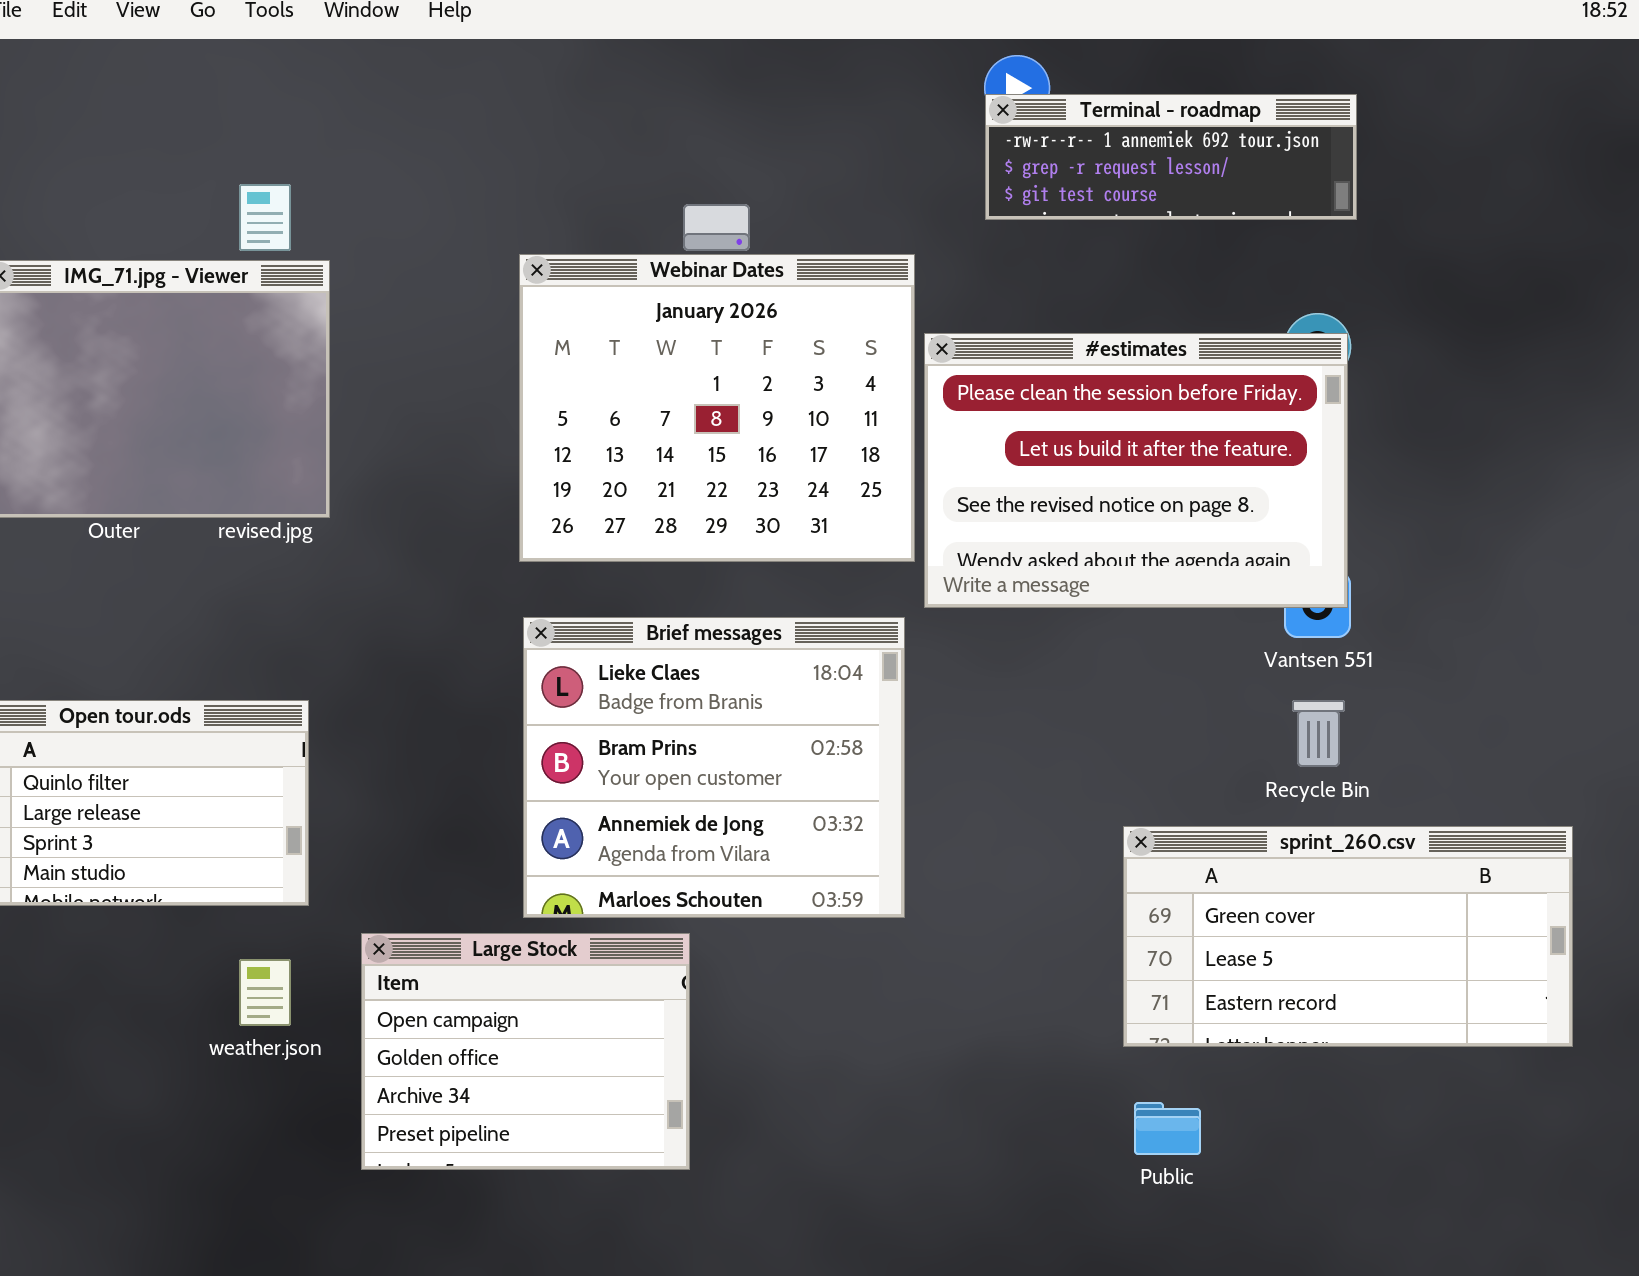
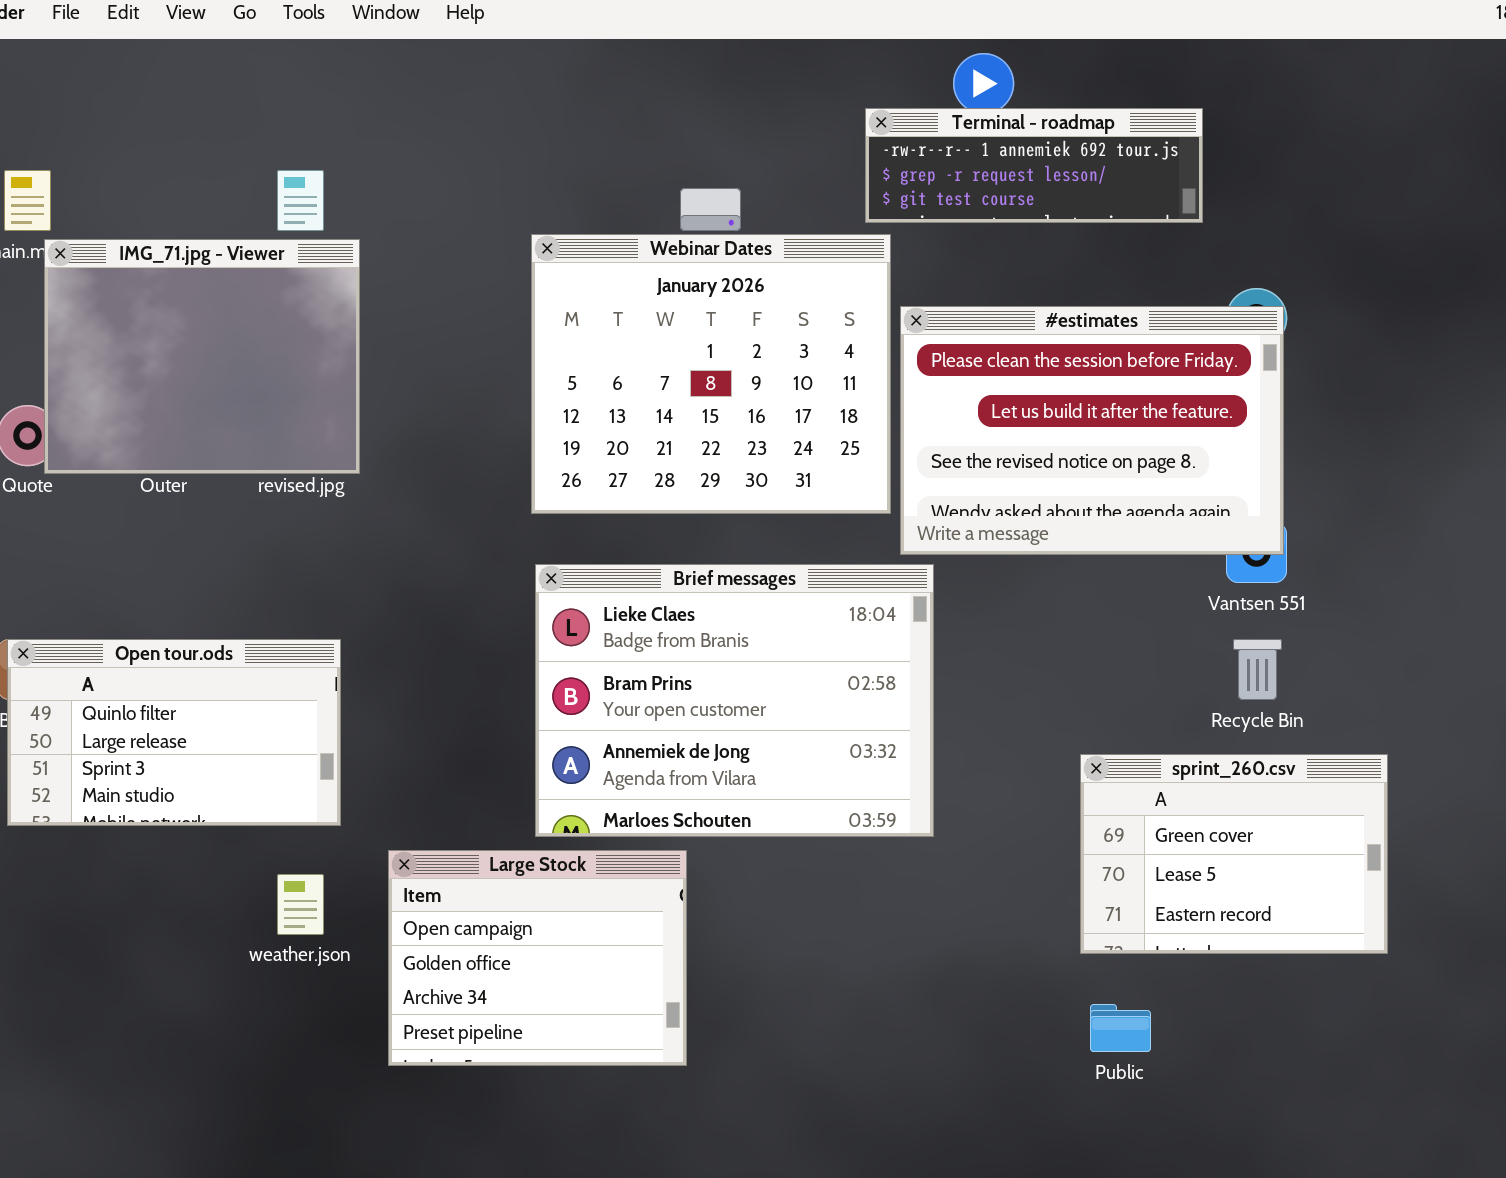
Terminal - roadmap: [985,94,1357,220] -> [865,108,1203,223], moved
Brief messages: [523,617,905,918] -> [535,564,934,837], resized
sprint_260.csv: [1123,826,1573,1047] -> [1080,754,1388,954], resized

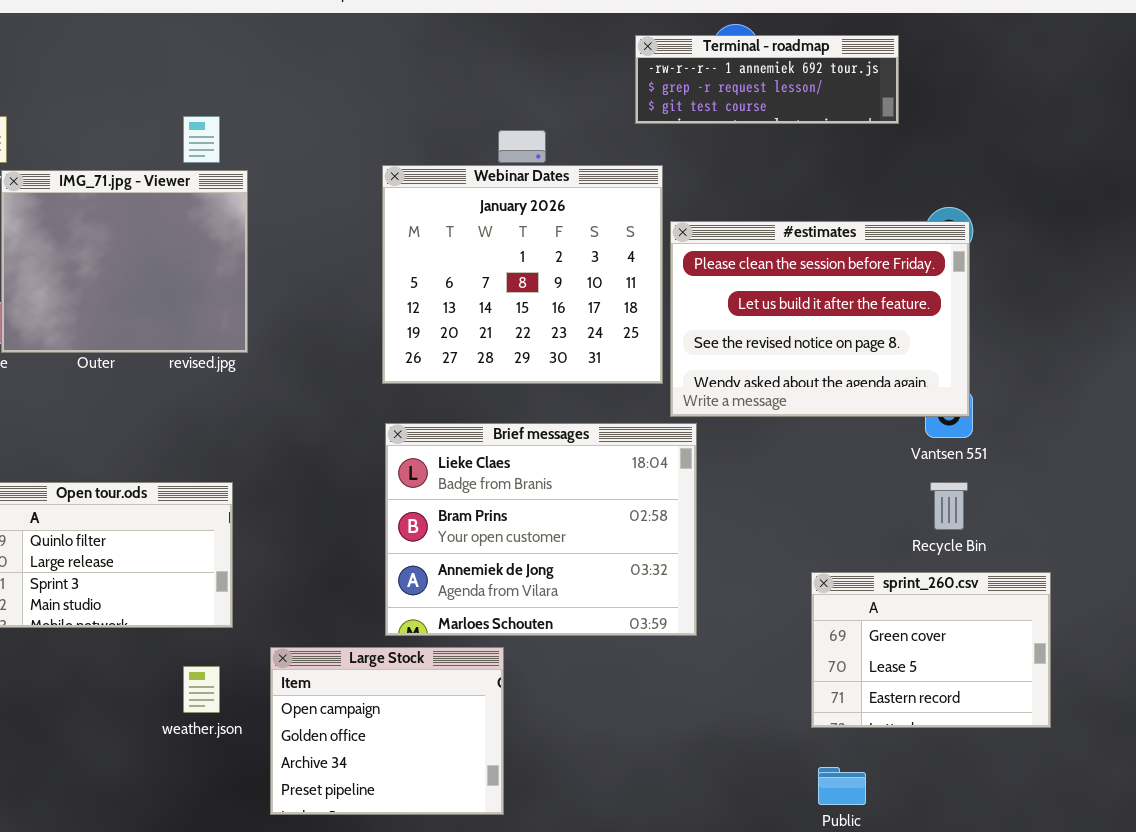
Terminal - roadmap: [865,108,1203,223] -> [635,35,899,124], moved

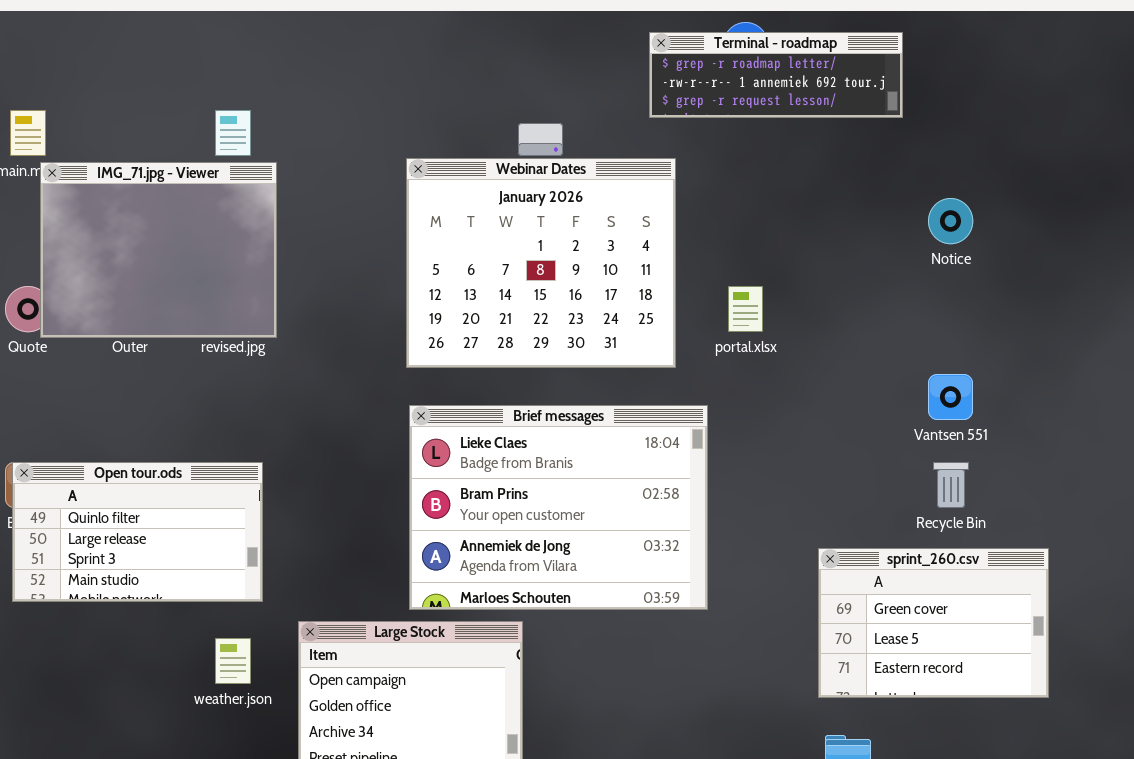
Terminal - roadmap: [635,35,899,124] -> [649,32,903,118], scrolled up 1 row
#estimates: [670,221,970,417] -> none, closed

